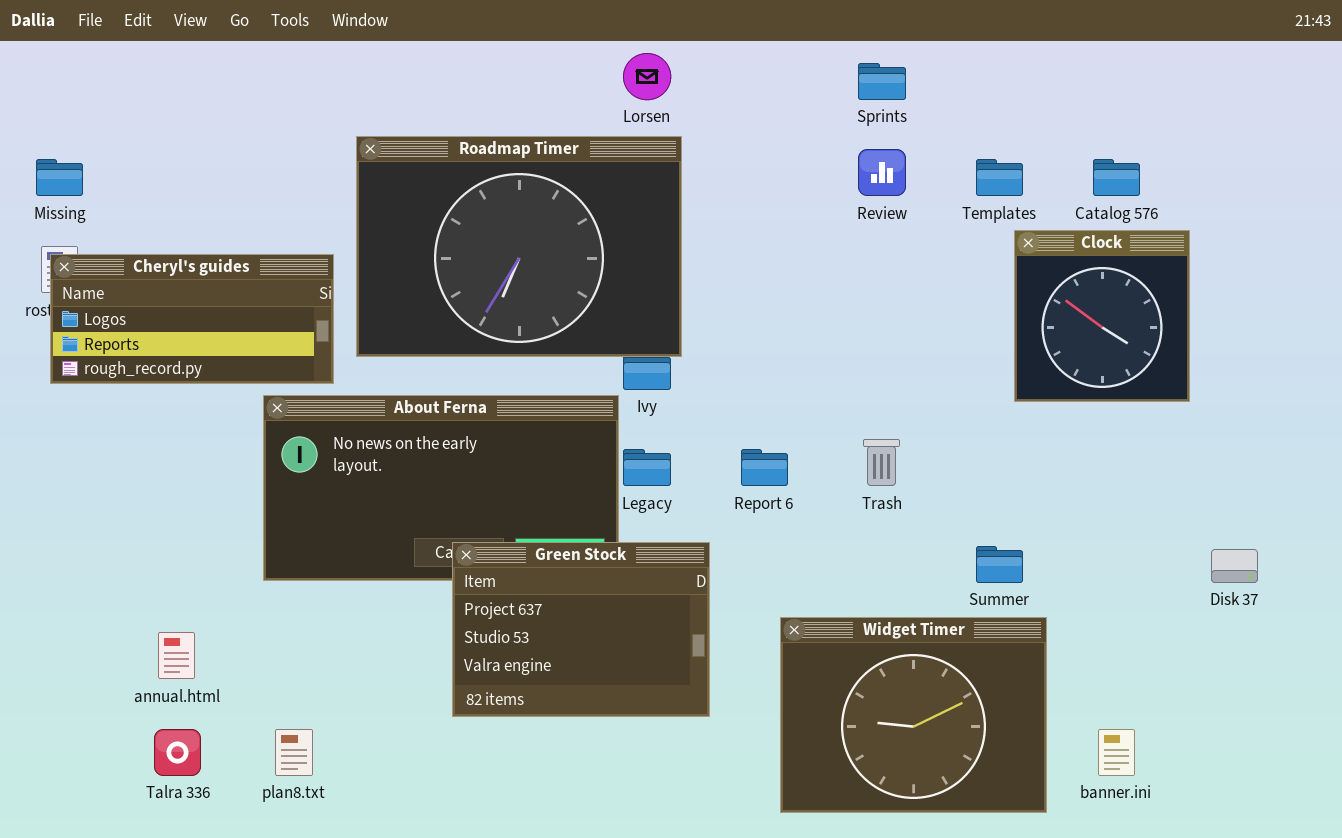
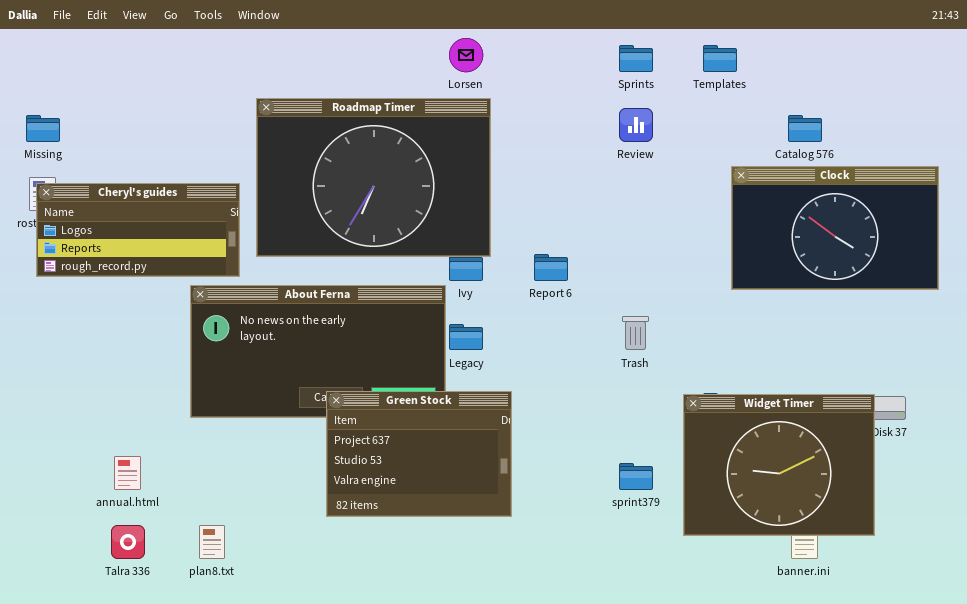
Templates: [976,159,1023,196] -> [703,45,737,72], moved
Clock: [1014,230,1190,402] -> [731,166,939,290], resized
Report 6: [741,449,788,486] -> [534,254,568,281], moved
Widget Timer: [780,617,1047,813] -> [683,394,875,536], moved

